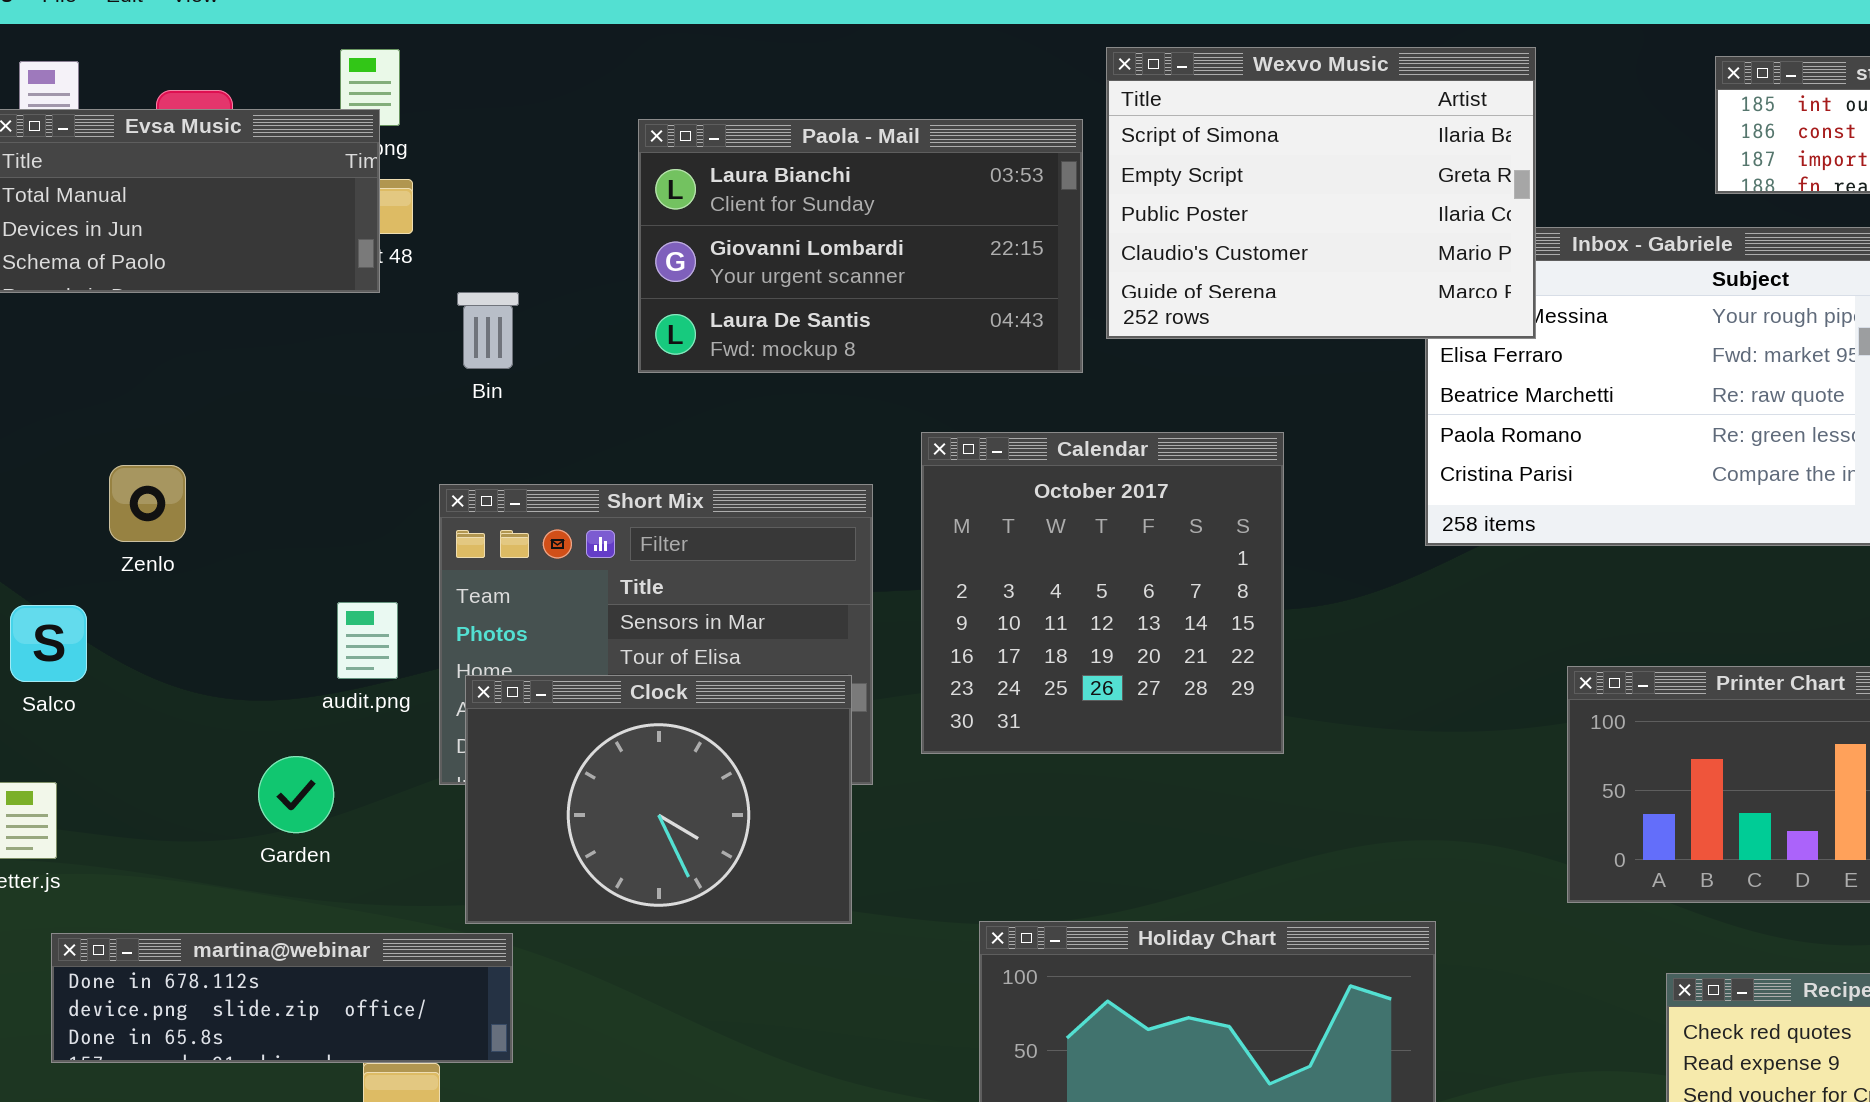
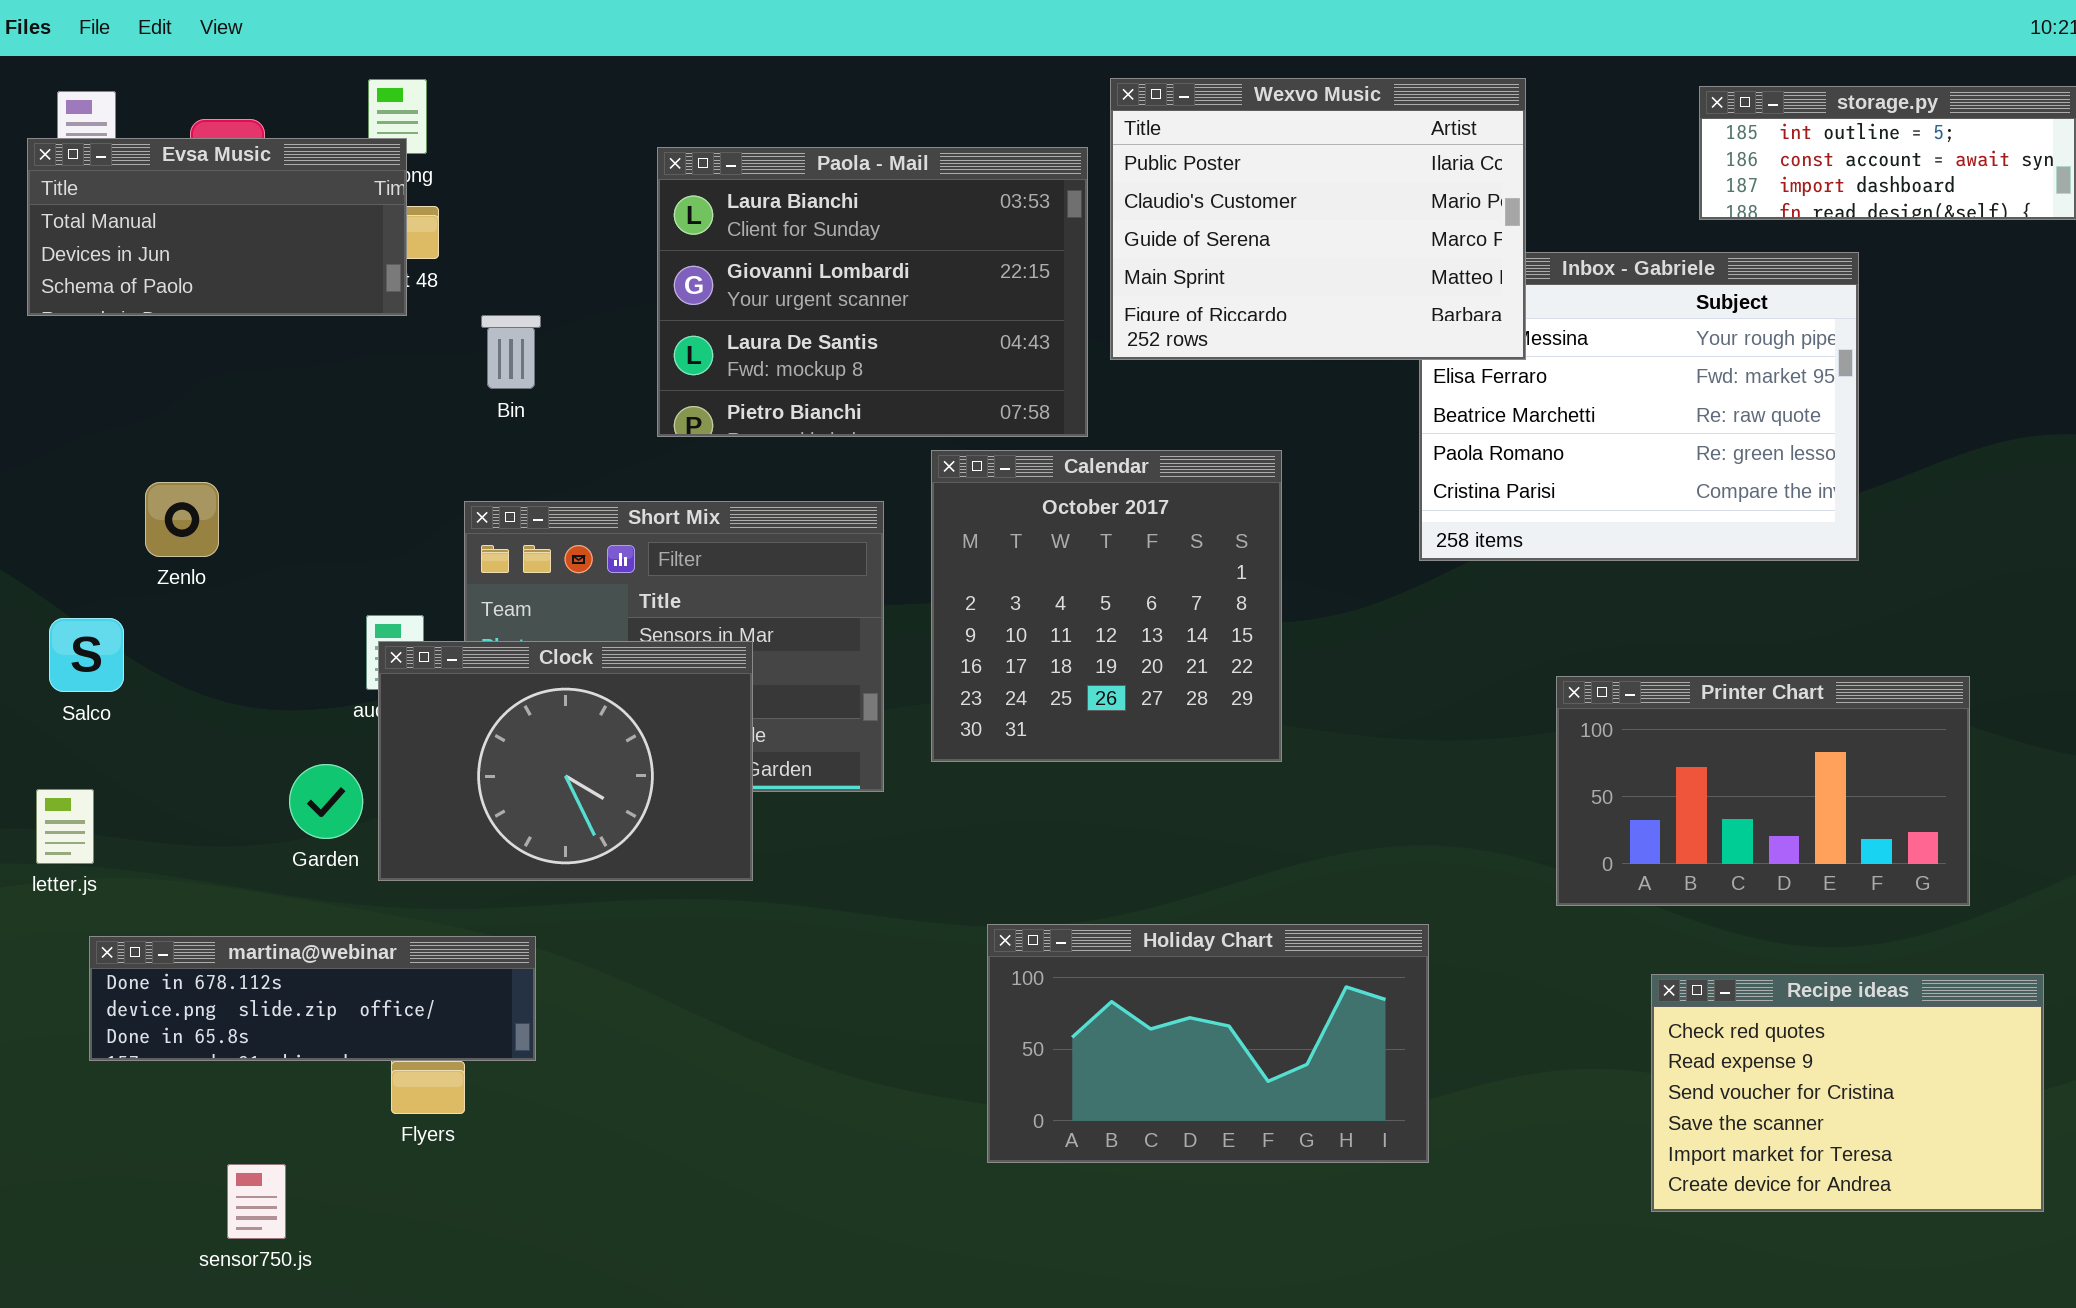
Wexvo Music: [1106,47,1536,339] -> [1110,78,1526,360], scrolled down 2 rows
Paola - Mail: [638,119,1083,373] -> [657,147,1088,437], resized
Clock: [465,675,852,924] -> [378,641,753,881], moved

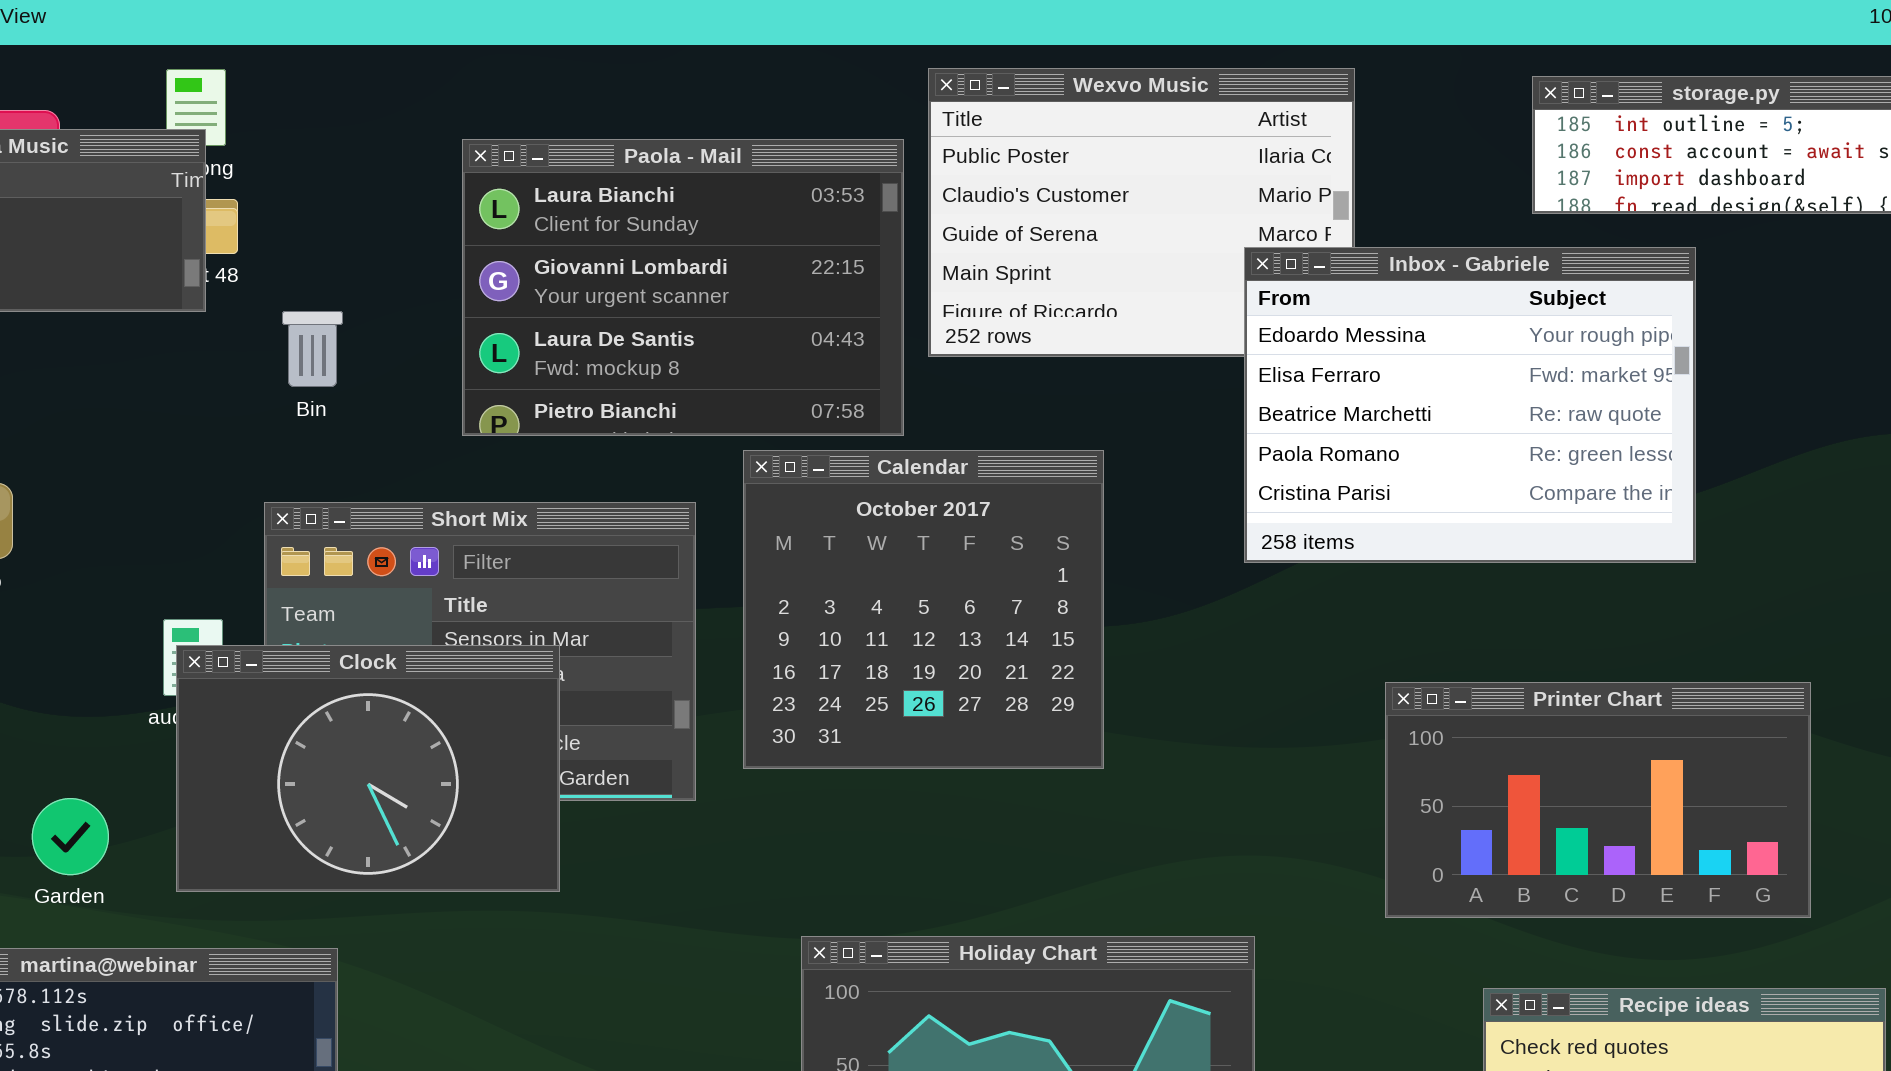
Inbox - Gabriele: [1419,252,1859,561] -> [1244,247,1696,563], raised
Garden: [289,764,363,839] -> [32,798,109,875], moved

